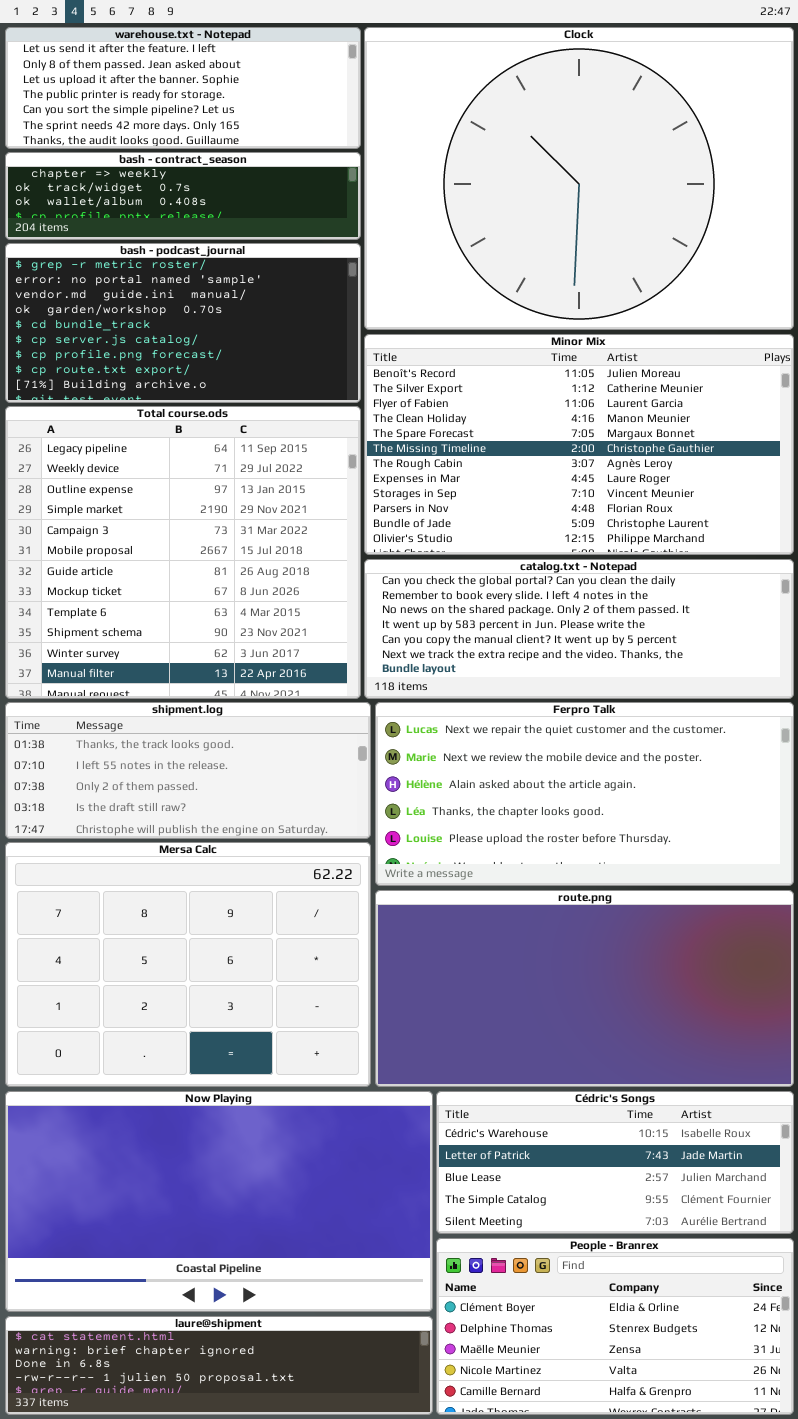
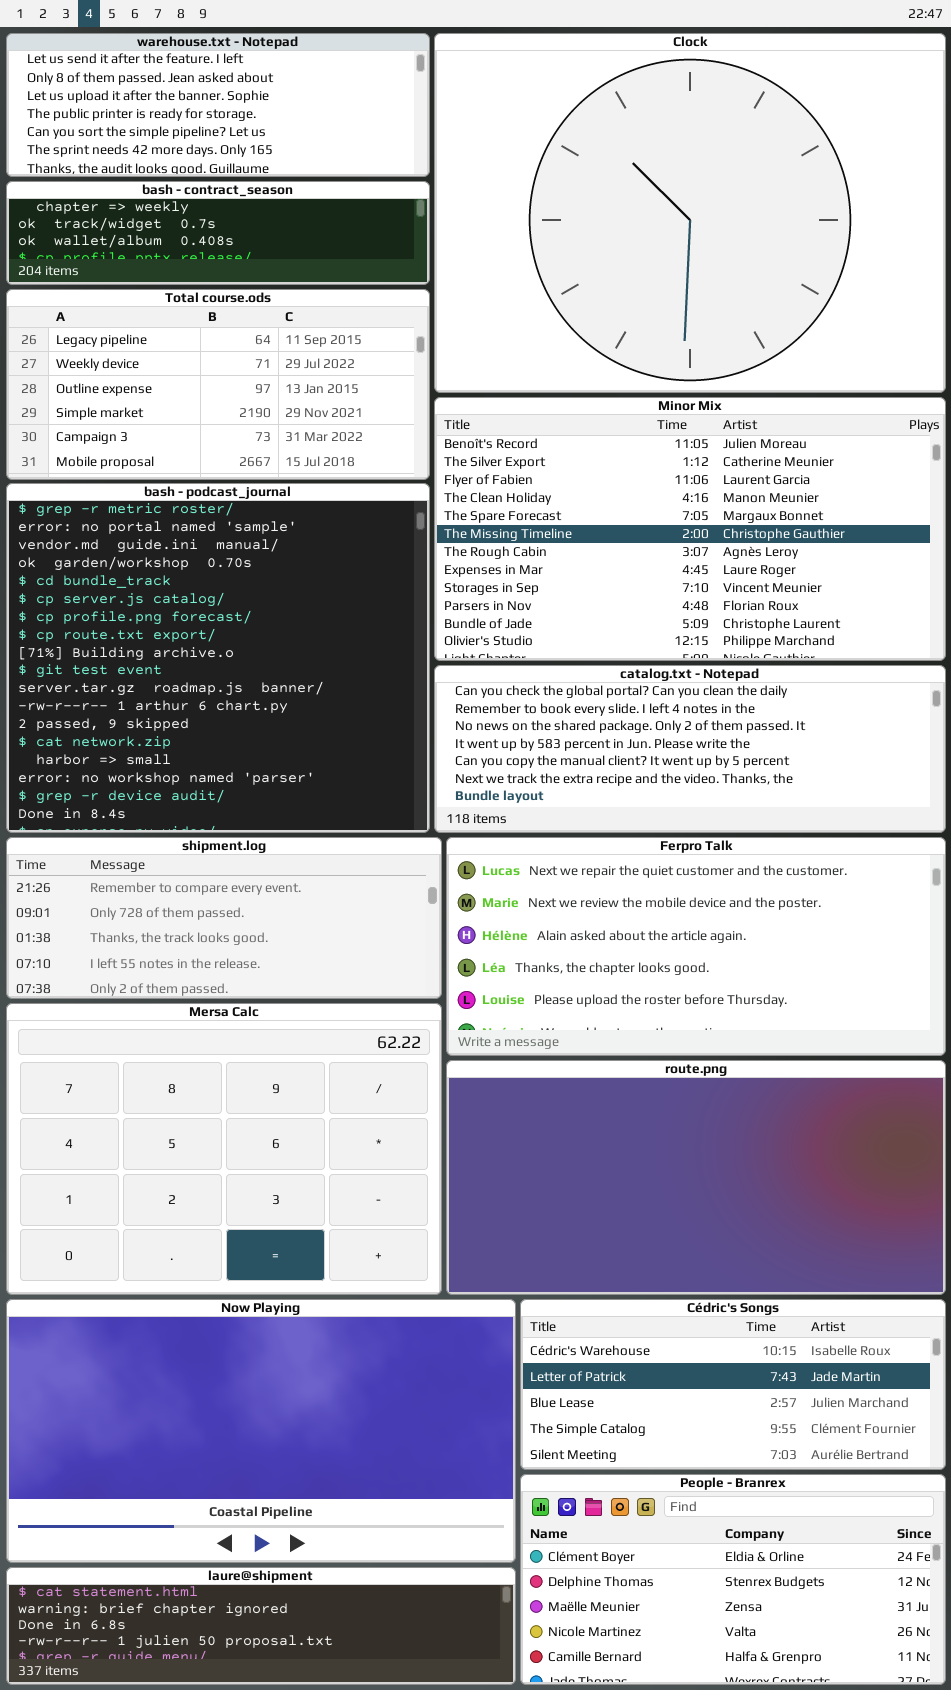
bash - podcast_journal: [5,243,361,403] -> [6,483,430,833], moved, resized
Total course.ods: [5,406,361,699] -> [6,289,430,480], moved, resized
shipment.log: [5,702,371,839] -> [6,837,442,999], scrolled up 2 rows

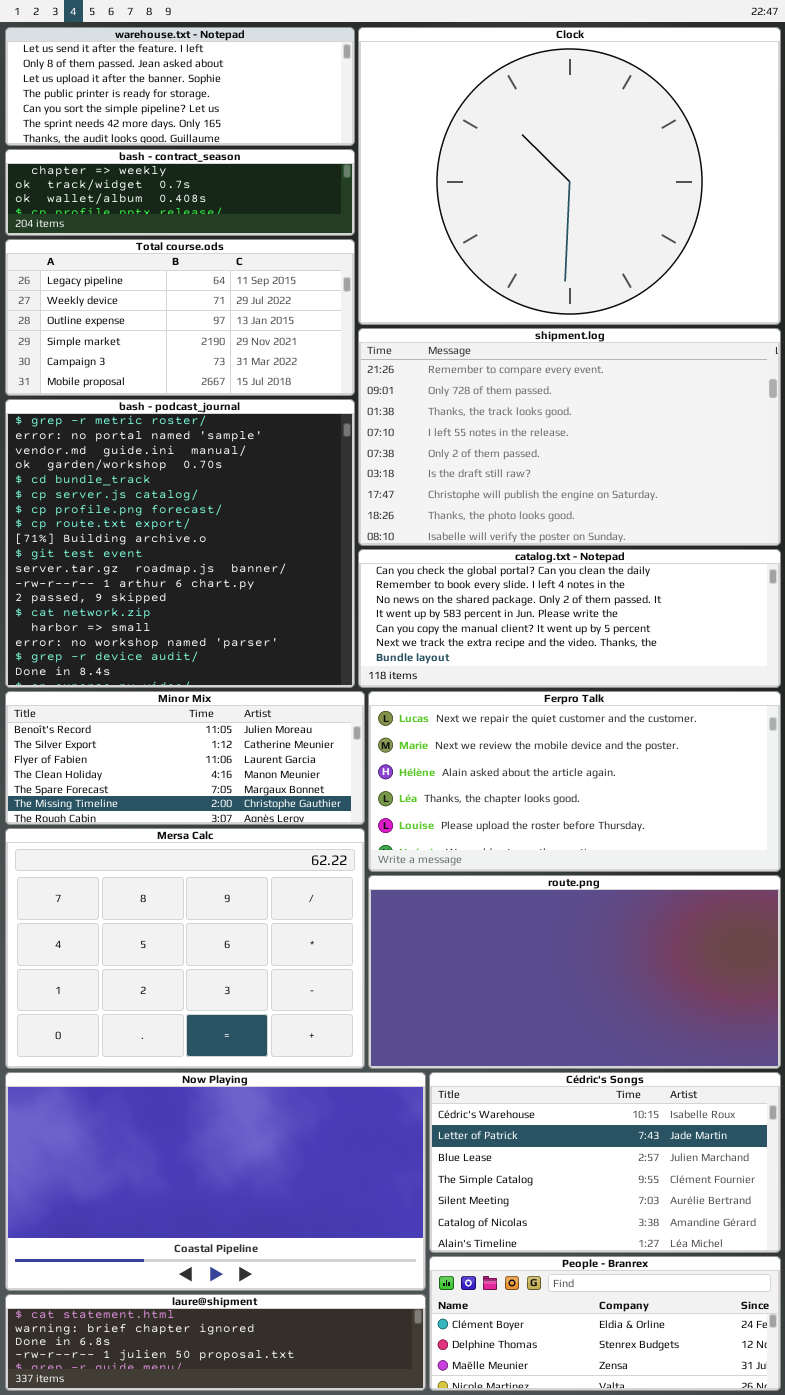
Minor Mix: [434,397,946,661] -> [5,691,365,825], moved, resized
shipment.log: [6,837,442,999] -> [358,328,781,546], moved, resized
Cédric's Songs: [520,1299,946,1470] -> [429,1072,781,1253], resized
People - Branrex: [520,1474,946,1685] -> [429,1256,781,1391], resized

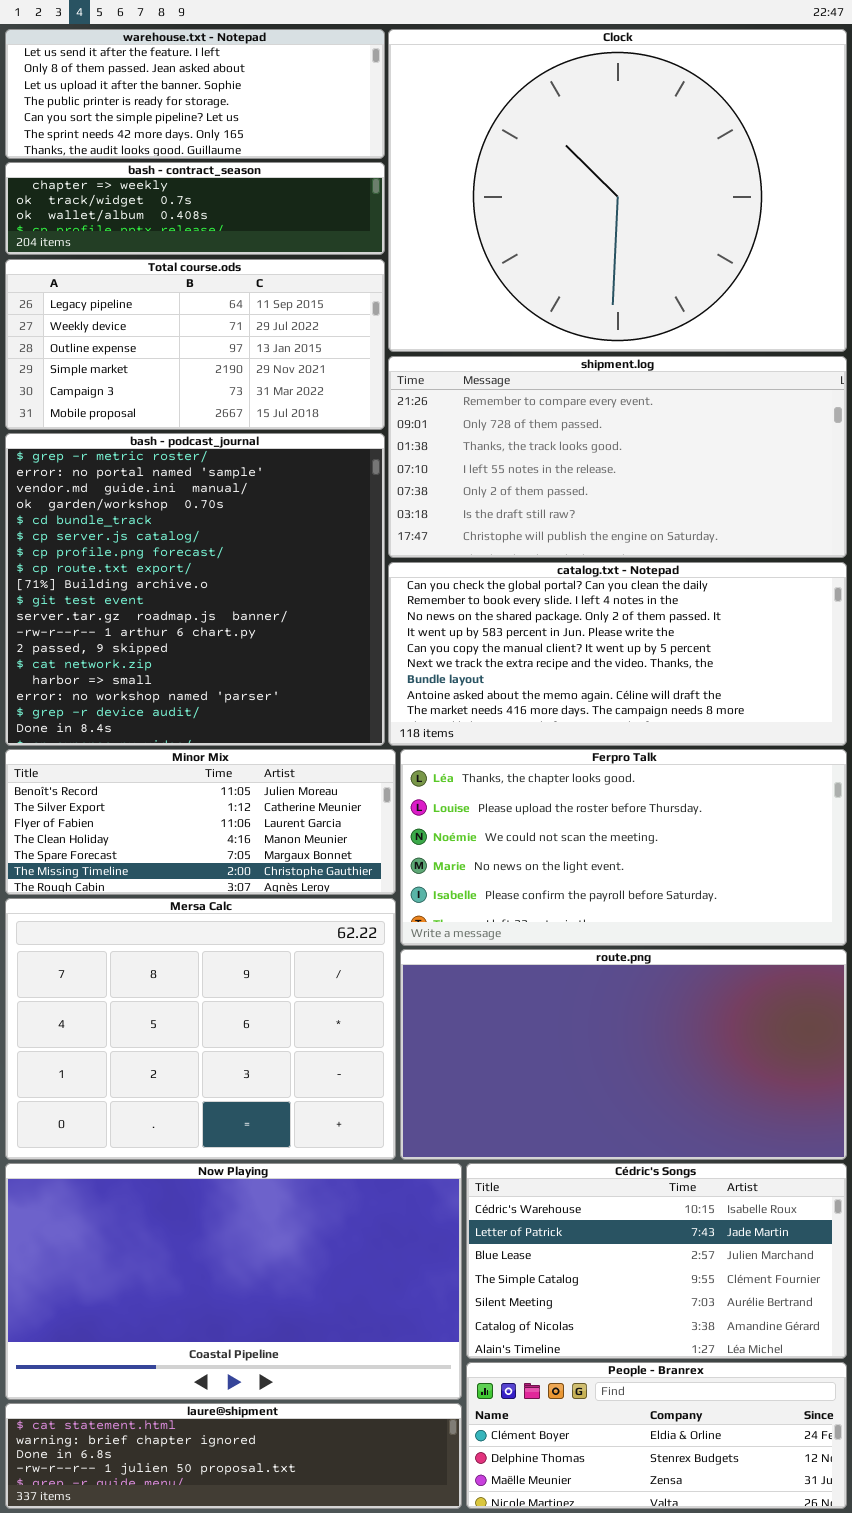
shipment.log: [358,328,781,546] -> [388,356,847,558], resized
catalog.txt - Notepad: [358,549,781,688] -> [388,562,847,746], resized
Ferpro Talk: [368,691,781,872] -> [400,749,847,946], scrolled down 3 rows

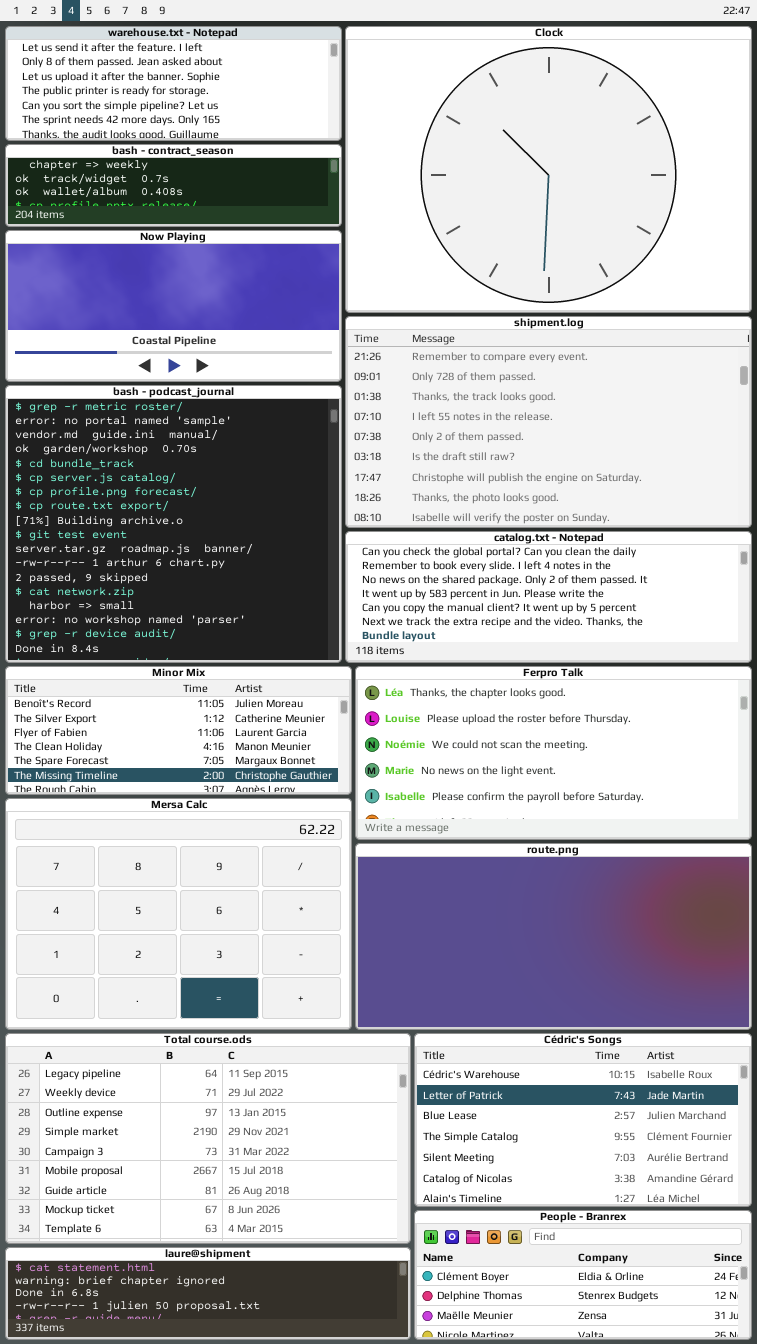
Total course.ods: [5,259,385,430] -> [5,1033,411,1244], moved, resized
shipment.log: [388,356,847,558] -> [345,316,752,528], resized
catalog.txt - Notepad: [388,562,847,746] -> [345,531,752,663], resized
Now Playing: [5,1163,462,1400] -> [5,230,342,382], moved, resized

